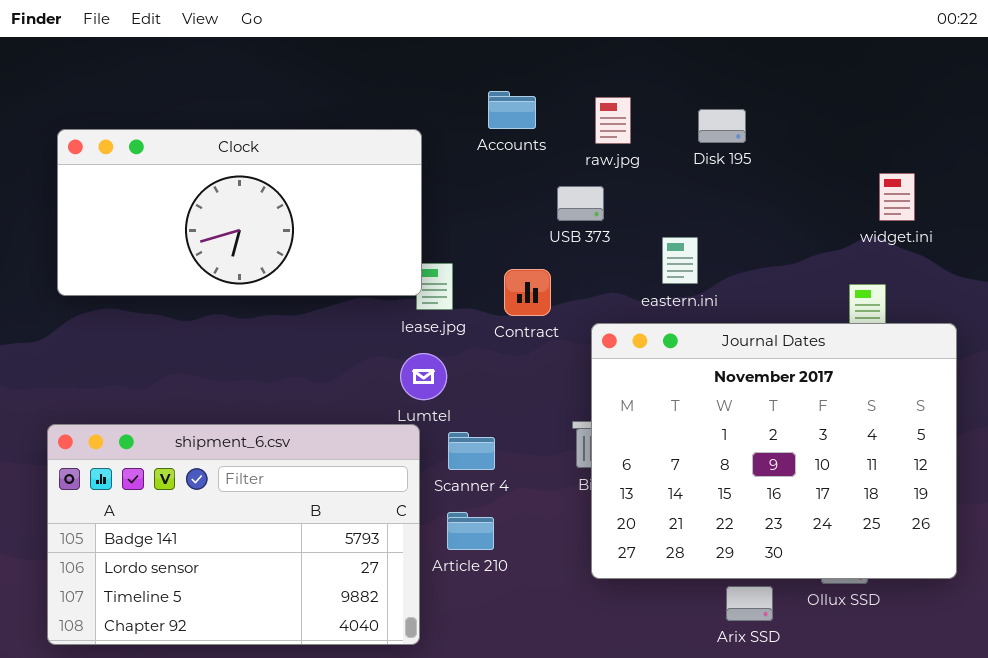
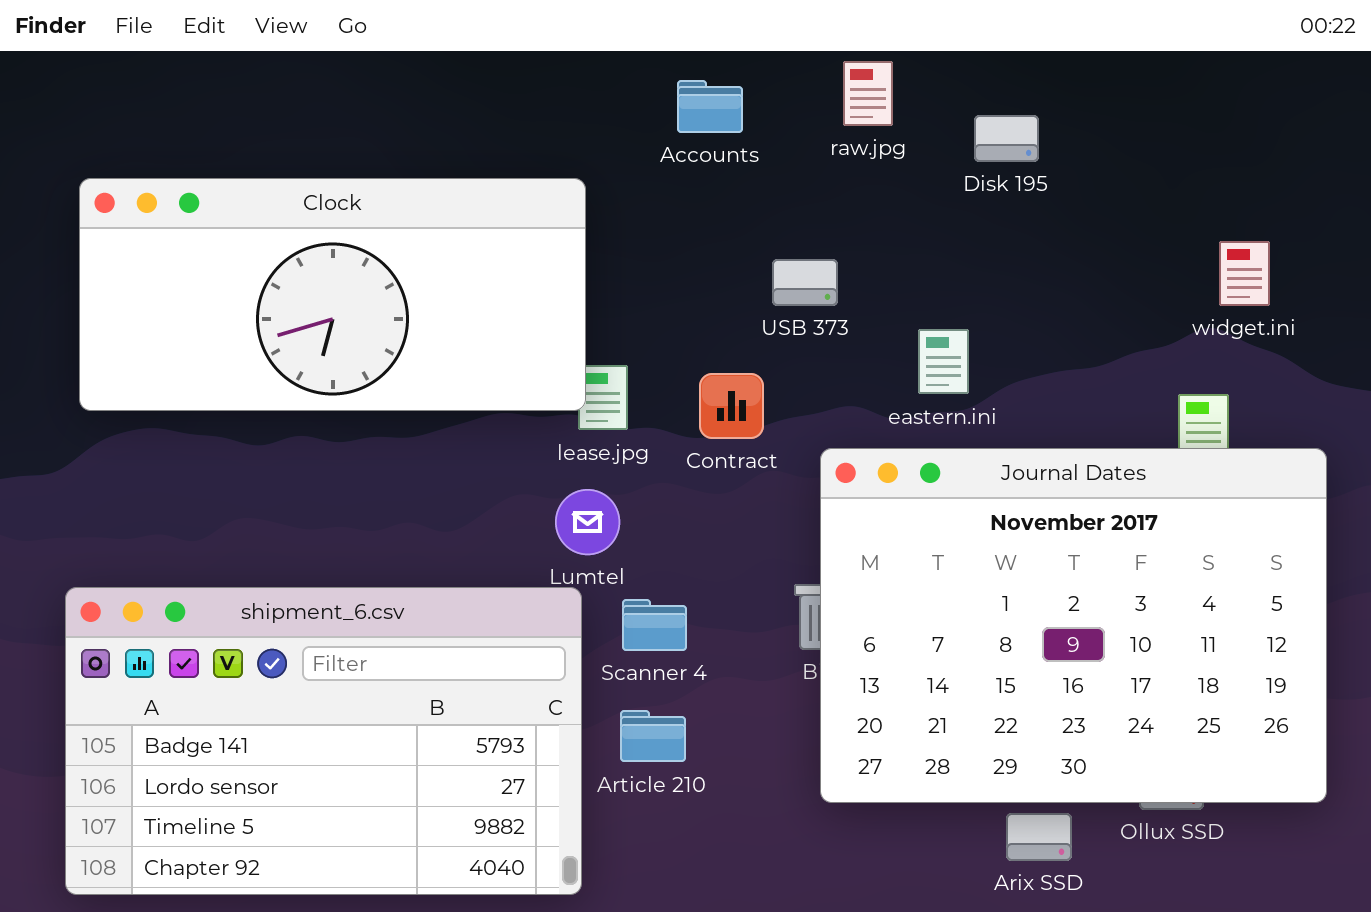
Accounts: [488,91,536,129] -> [677,80,743,133], moved
raw.jpg: [595,97,631,144] -> [843,61,893,126], moved
Disk 195: [698,109,746,143] -> [974,115,1039,162], moved

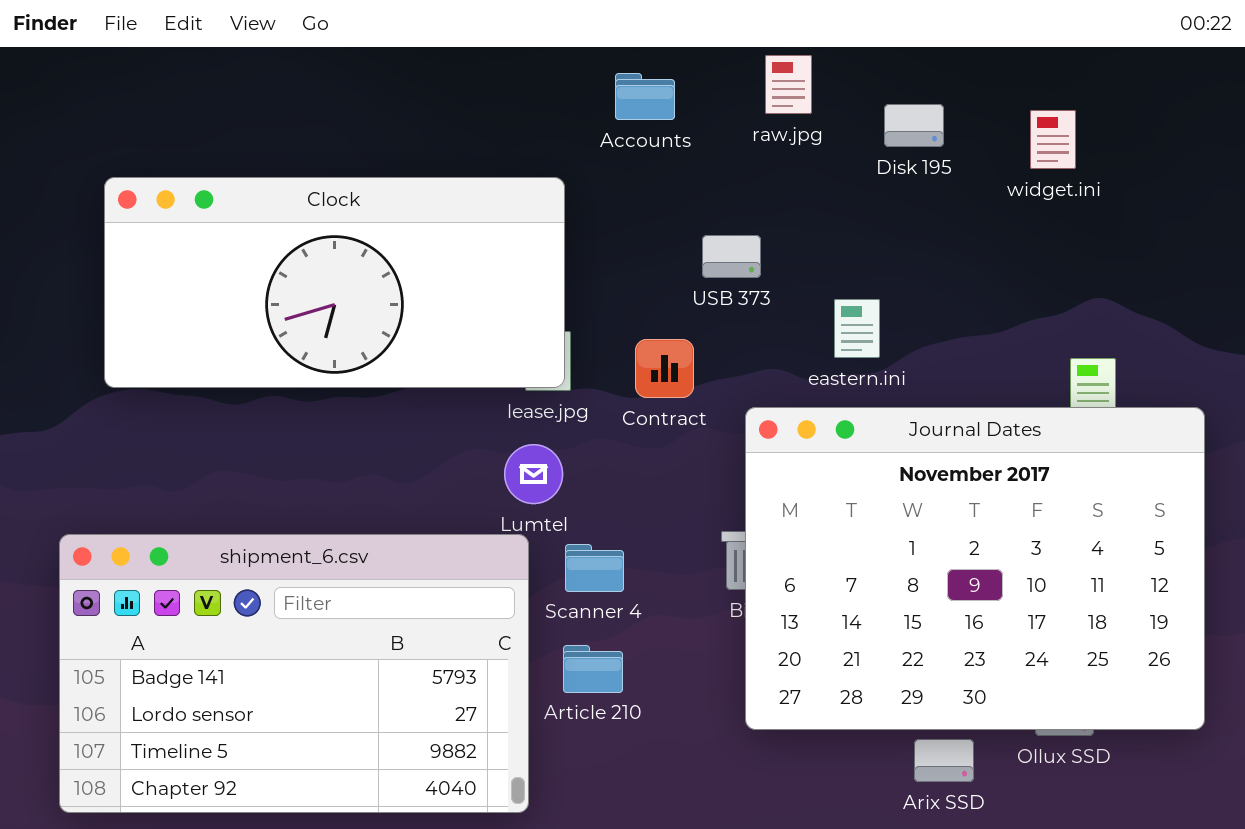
Clock: [79,178,586,411] -> [104,177,565,388], moved
widget.ini: [1219,241,1270,306] -> [1030,110,1076,169], moved

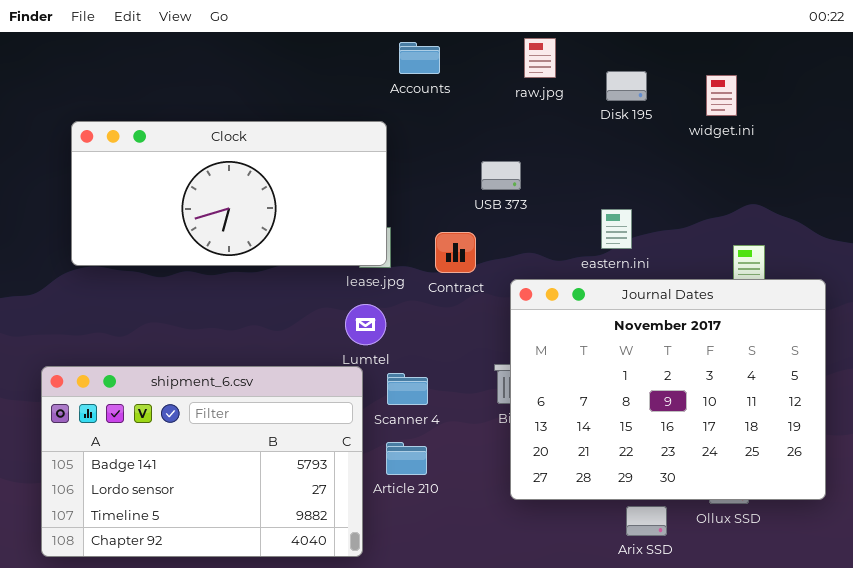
Accounts: [615,73,675,120] -> [399,42,440,74], moved
eastern.ini: [834,299,880,358] -> [601,209,632,249], moved

